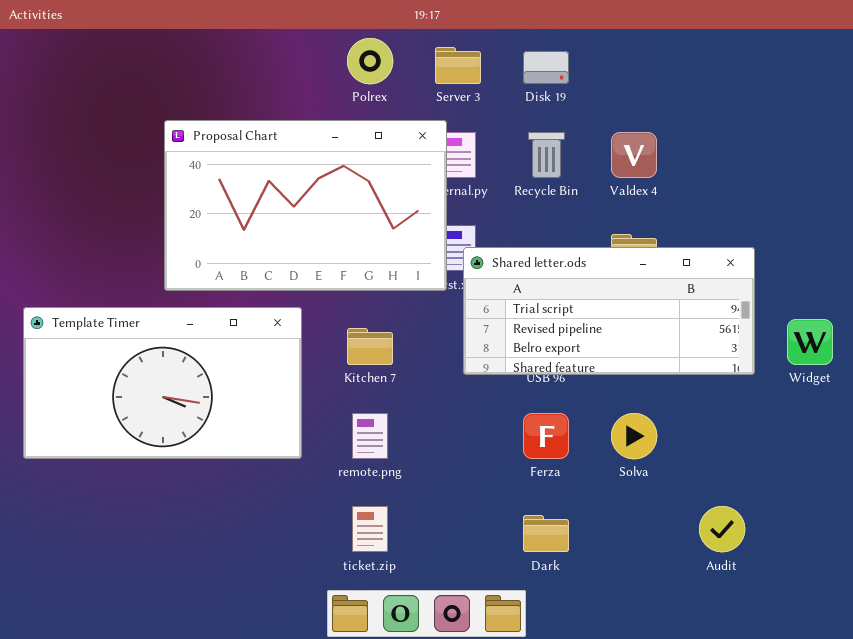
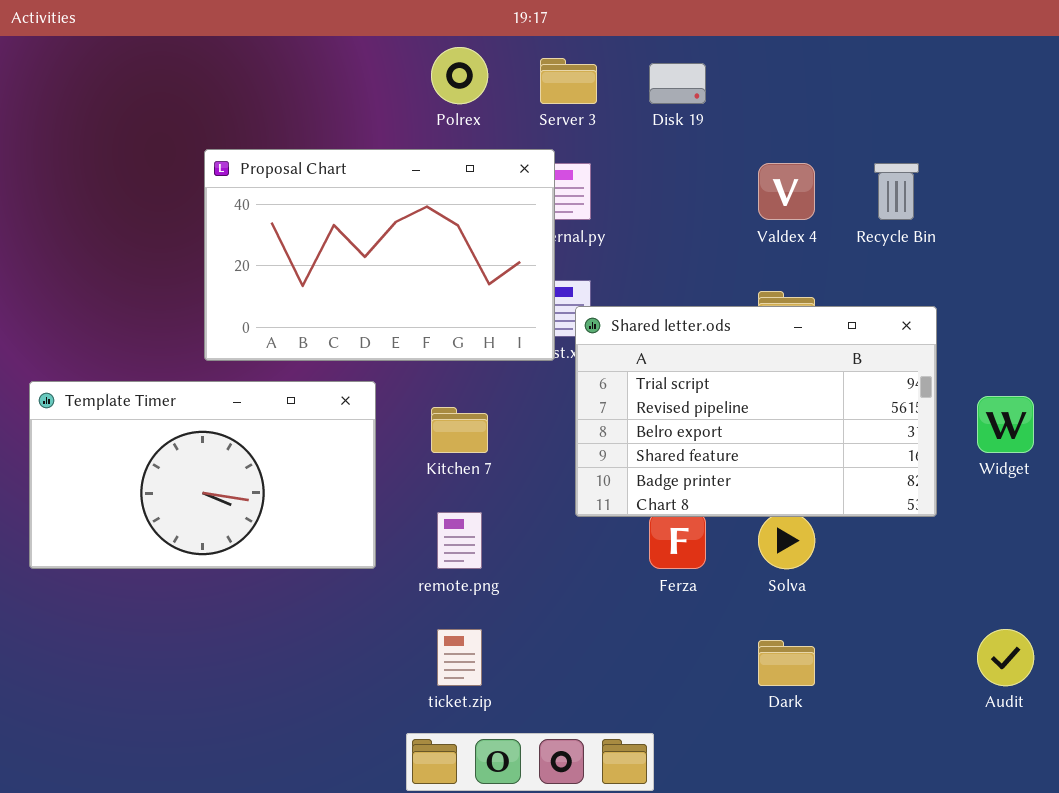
Recycle Bin: [528,132,565,178] -> [874,163,919,220], moved
Shared letter.ods: [463,247,755,375] -> [575,306,937,517], resized
Audit: [699,506,745,552] -> [977,629,1034,686], moved
Dark: [523,515,569,552] -> [758,640,815,686], moved

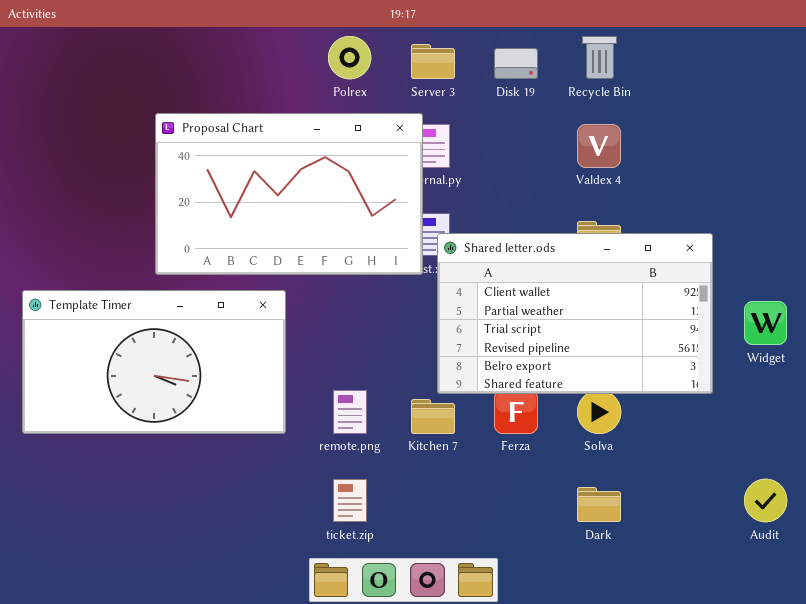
Recycle Bin: [874,163,919,220] -> [582,36,617,79], moved
Shared letter.ods: [575,306,937,517] -> [437,233,713,394], scrolled up 2 rows
Kitchen 7: [431,407,488,453] -> [411,399,455,434], moved

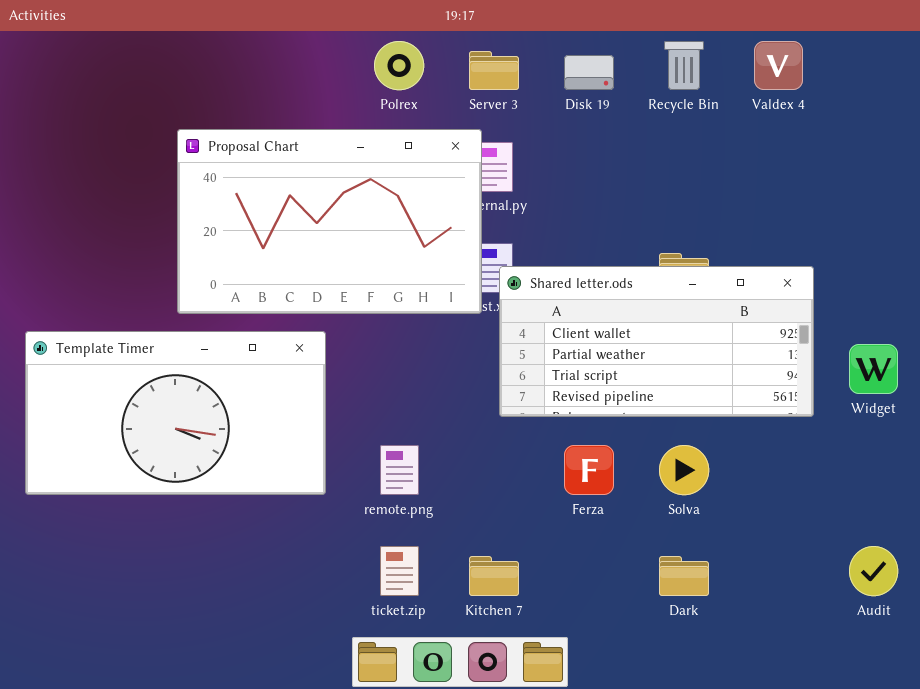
Valdex 4: [577,124,621,168] -> [754,41,803,90], moved
Shared letter.ods: [437,233,713,394] -> [499,266,814,417], resized
Kitchen 7: [411,399,455,434] -> [469,556,519,596], moved

